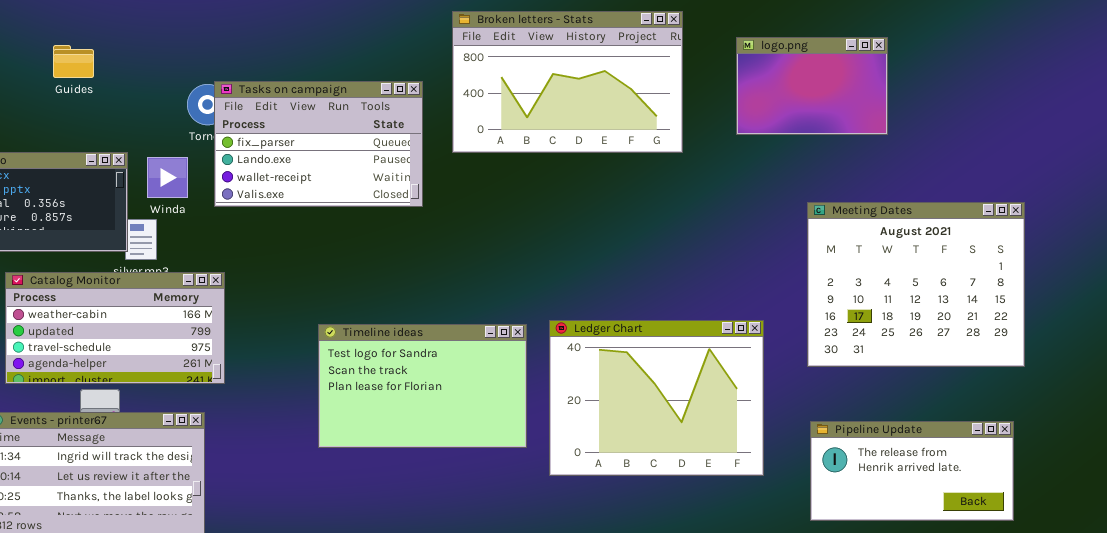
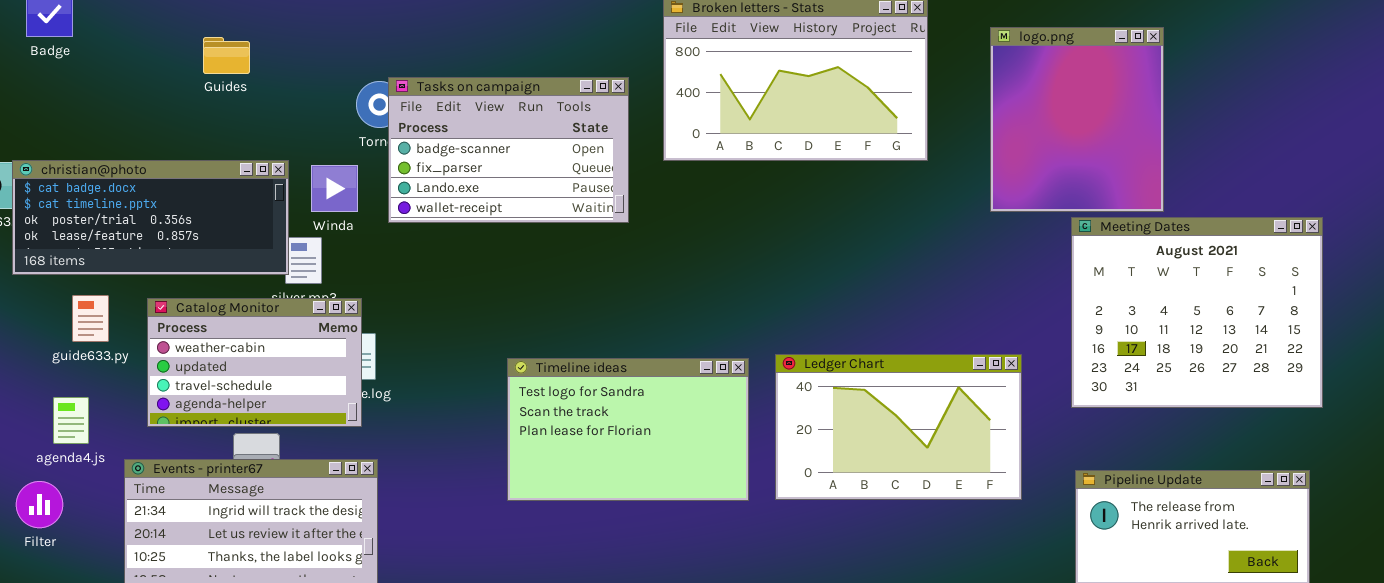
logo.png: [736,37,888,135] -> [990,27,1164,212], resized
Tasks on campaign: [214,81,423,207] -> [388,77,629,223], scrolled up 1 row
Catalog Monitor: [5,272,225,384] -> [147,298,362,427], resized
Ledger Chart: [549,320,764,476] -> [775,354,1022,500], resized

